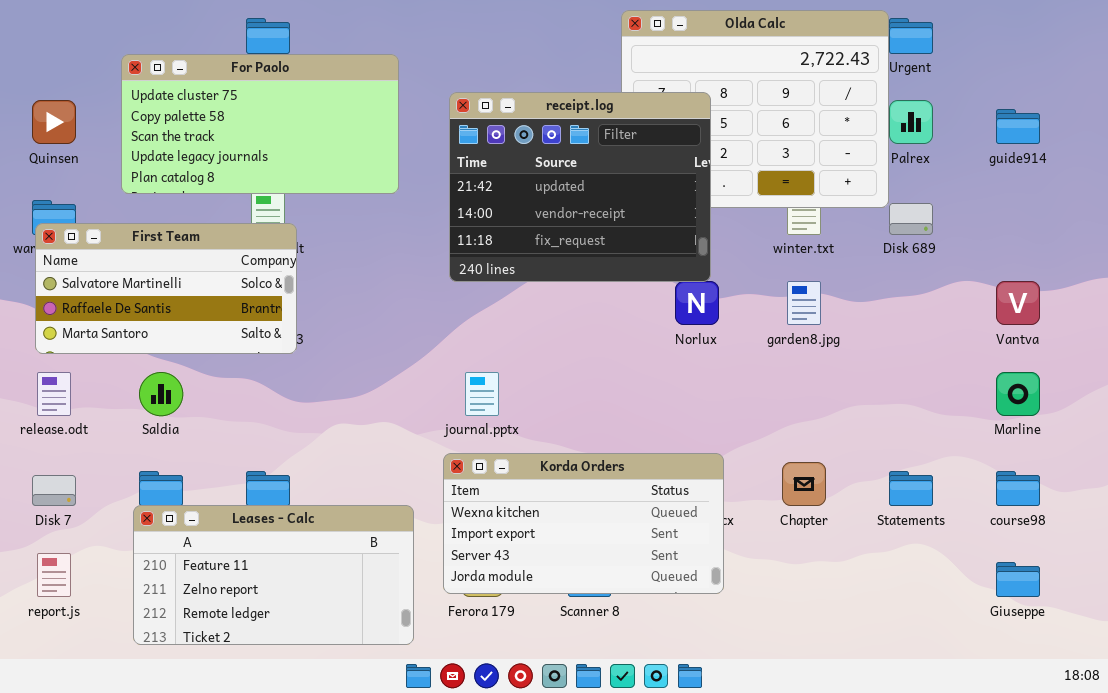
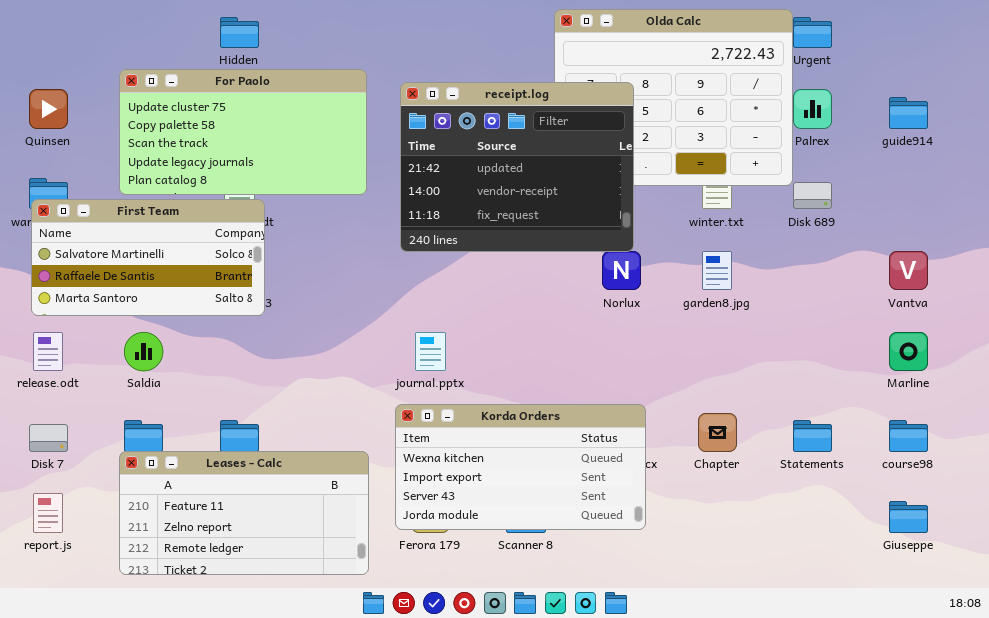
For Paolo: [121,54,399,194] -> [119,69,367,195], moved

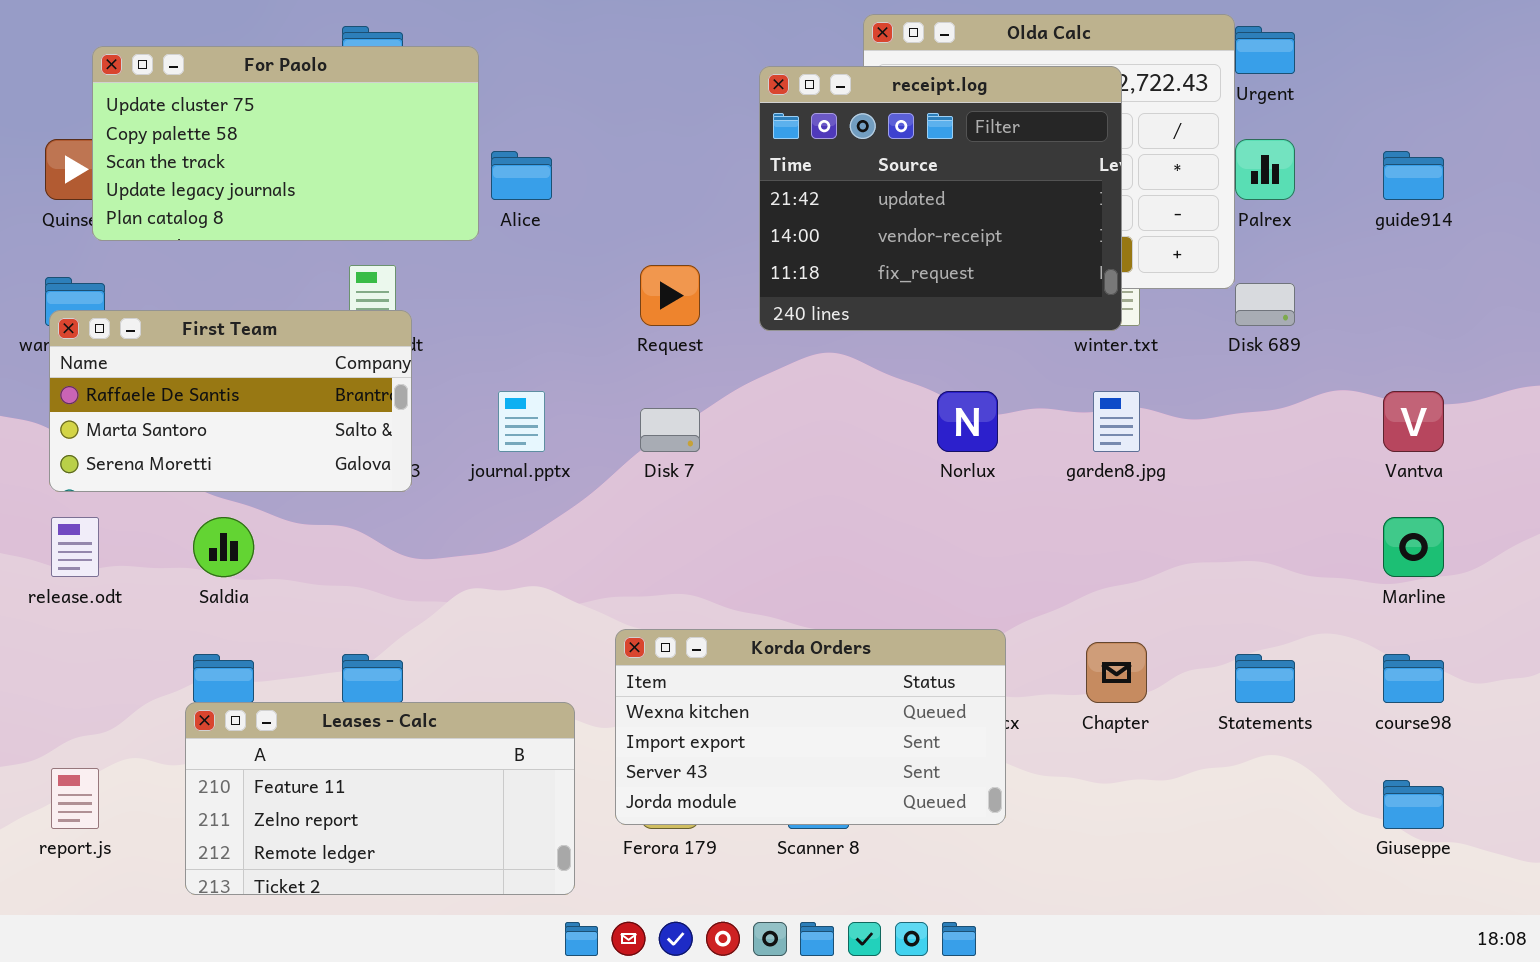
For Paolo: [119,69,367,195] -> [92,46,479,241], moved
receipt.log: [400,82,634,252] -> [759,66,1122,331], moved
First Team: [31,199,265,316] -> [49,310,412,492], scrolled down 1 row
journal.pptx: [415,332,446,371] -> [498,391,545,452], moved
Disk 7: [29,424,68,452] -> [640,408,700,452], moved

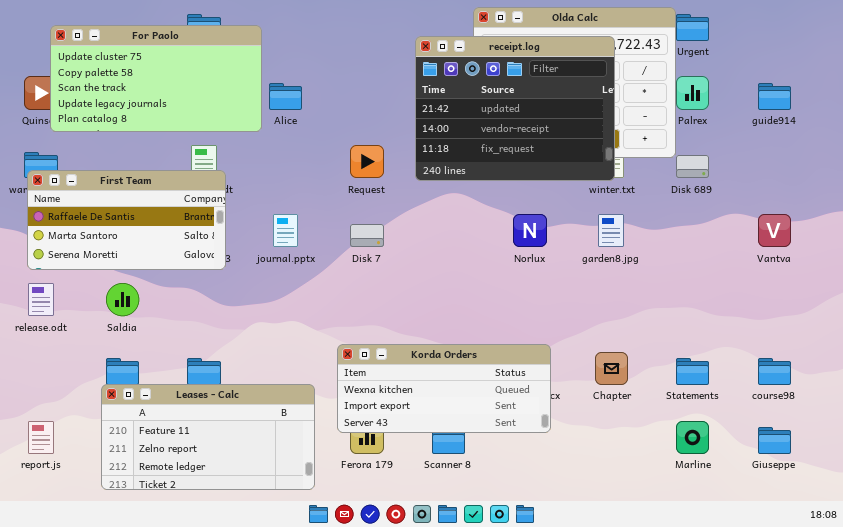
Marline: [1383,517,1444,577] -> [676,421,709,454], moved
Korda Orders: [615,629,1006,825] -> [337,344,551,433], resized

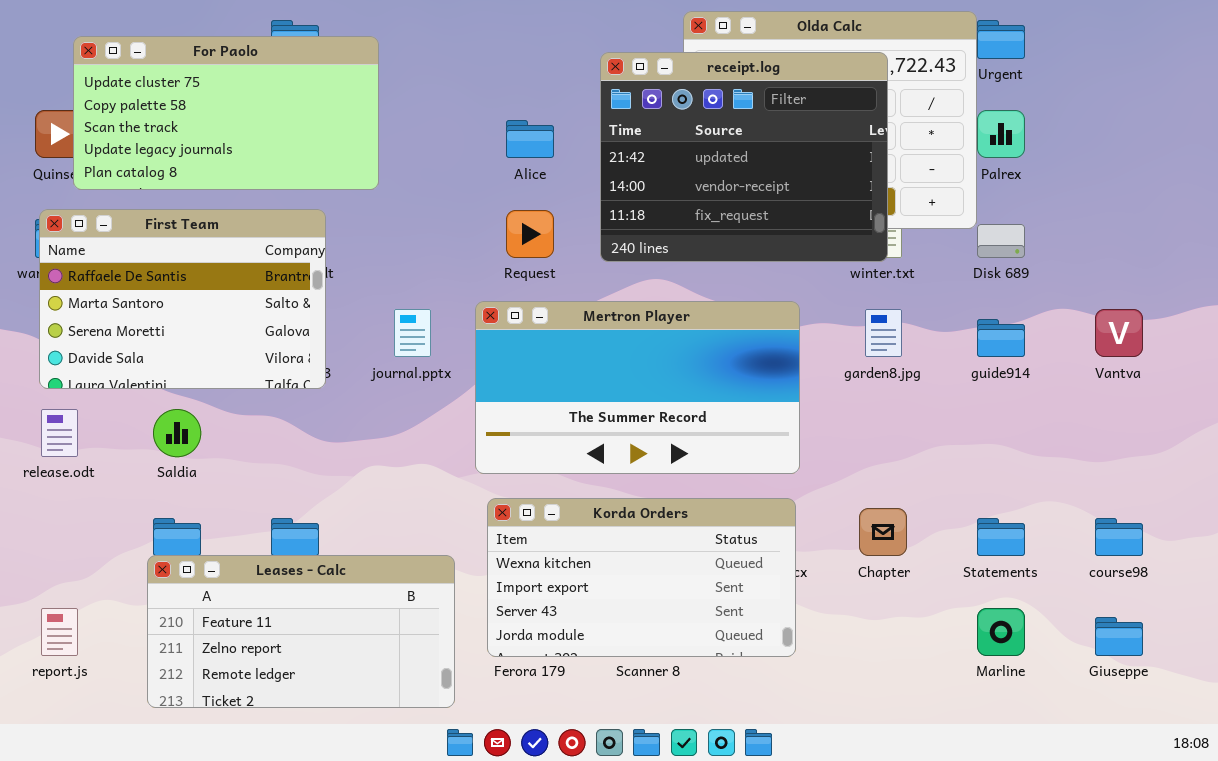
Alice: [269,83,302,110] -> [506,120,554,158], moved
guide914: [758,83,791,110] -> [977,319,1025,357], moved
First Team: [27,170,226,270] -> [39,209,326,389], resized
Mertron Player: none -> [475,301,800,474], opened
Korda Orders: [337,344,551,433] -> [487,498,796,657], resized

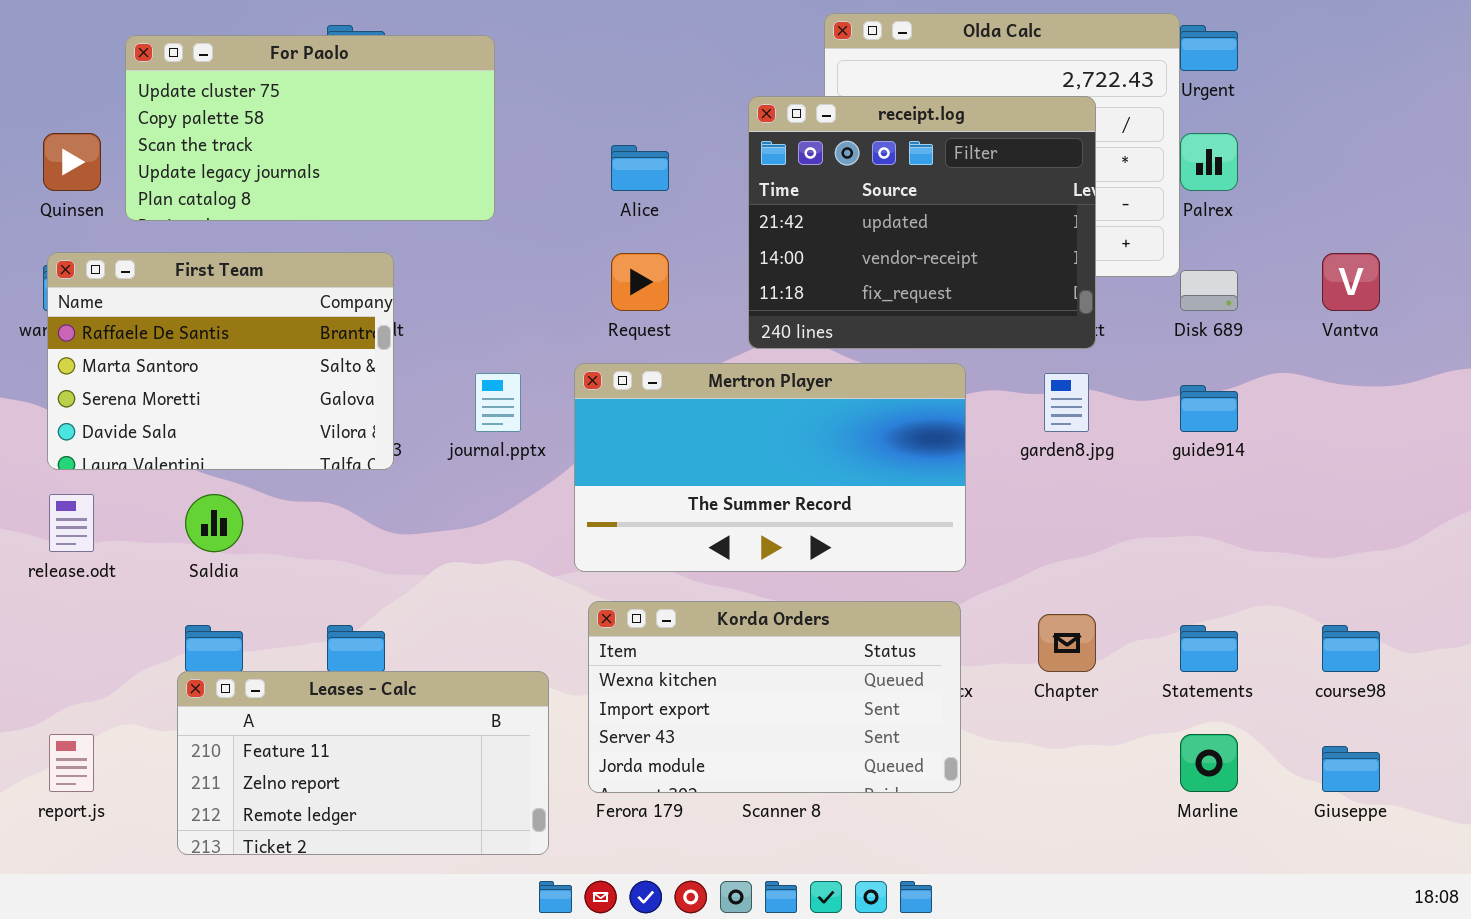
For Paolo: [73,36,379,190] -> [125,35,495,221], moved
receipt.log: [600,52,888,262] -> [748,96,1096,349], moved
Vantva: [1095,309,1143,357] -> [1322,253,1380,311], moved

